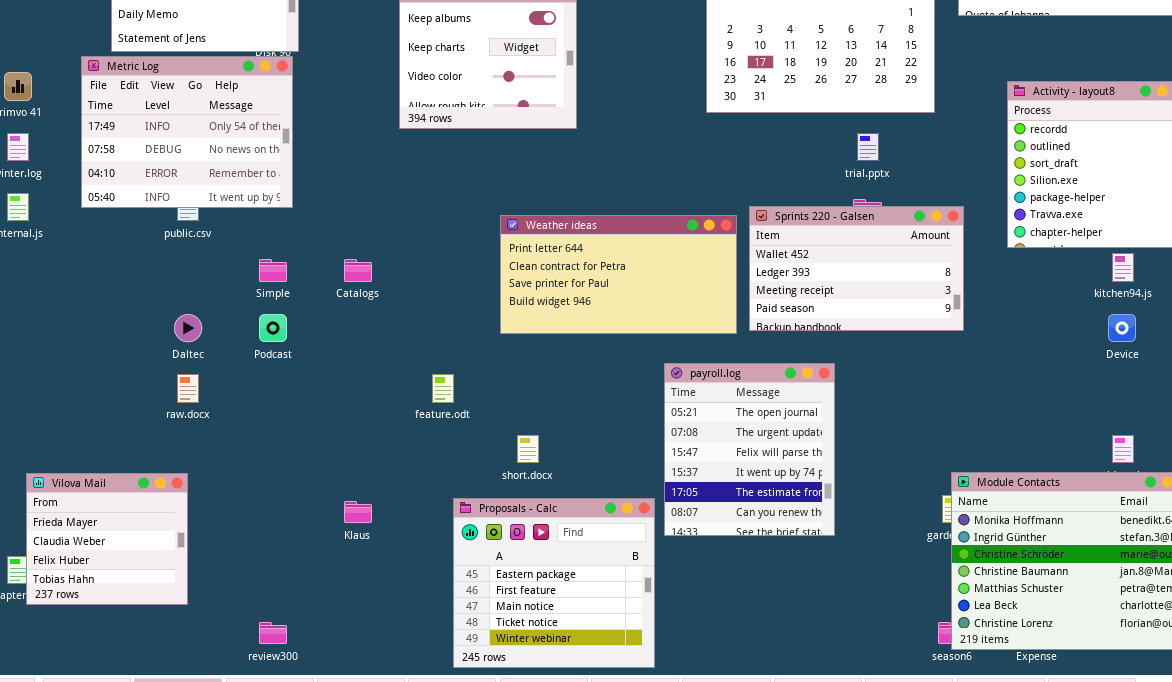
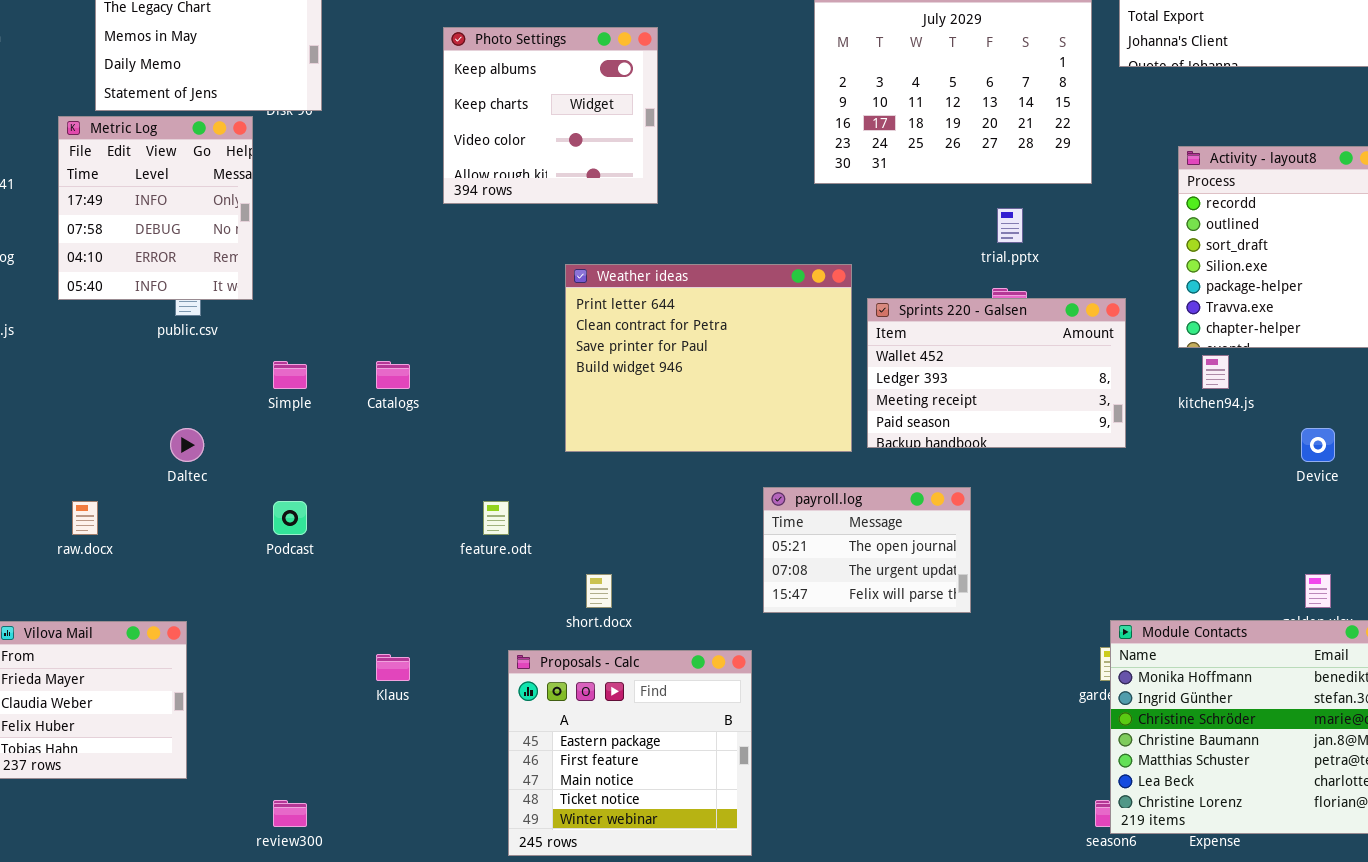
Metric Log: [81,56,293,208] -> [58,116,253,300], resized
Weather ideas: [500,215,737,334] -> [565,264,852,452], resized
kitchen94.js: [1112,253,1134,282] -> [1202,355,1229,389], moved
Podcast: [259,314,287,342] -> [273,501,307,535], moved
payroll.log: [664,363,835,536] -> [763,487,971,613], resized
raw.docx: [177,374,199,403] -> [72,501,98,535], moved

